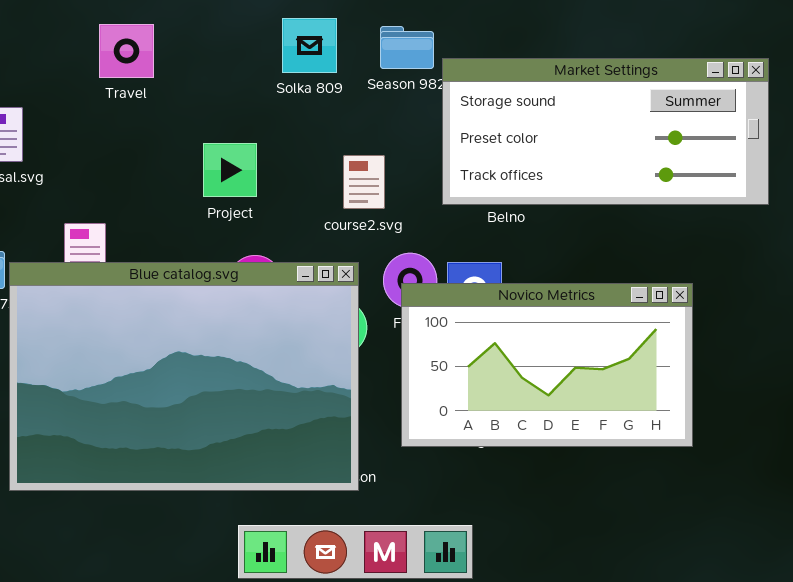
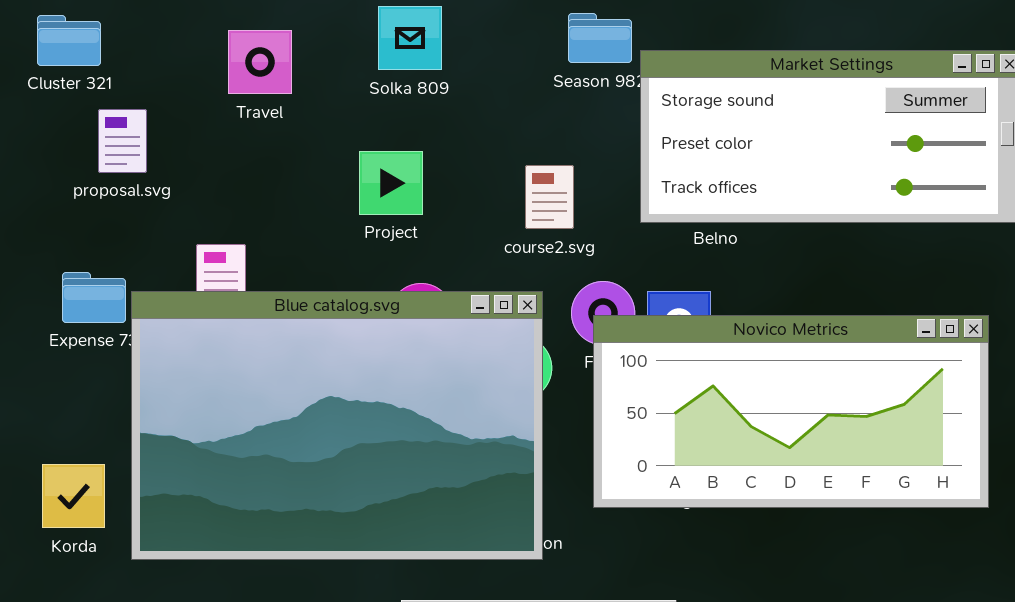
Solka 809: [282,18,337,73] -> [378,6,442,70], moved
Travel: [99,24,154,78] -> [228,30,292,94], moved
Novico Metrics: [401,283,693,447] -> [593,315,989,508], resized

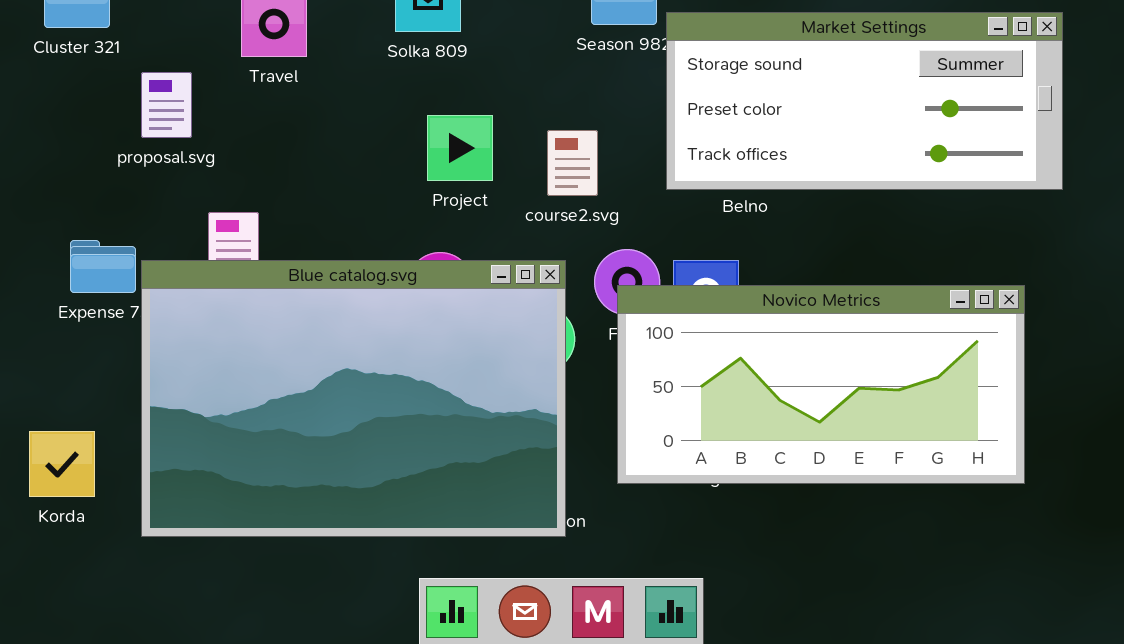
proposal.svg: [98,109,147,173] -> [141,72,192,138], moved
Project: [359,151,423,215] -> [427,115,493,181], moved
Korda: [42,464,105,528] -> [29,431,95,497], moved

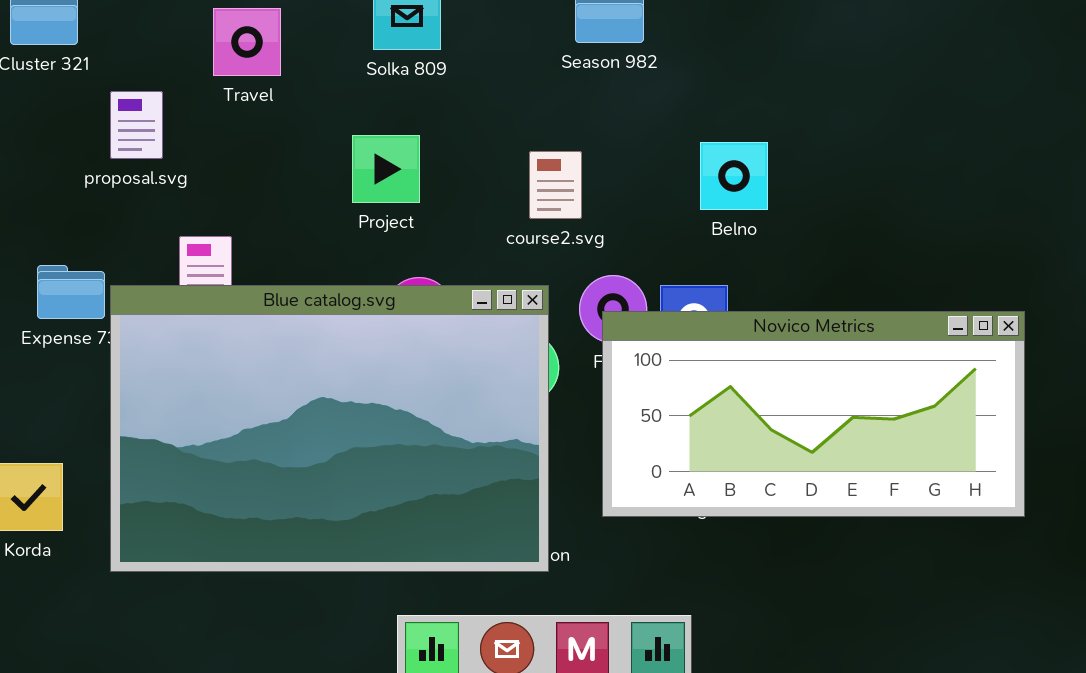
Market Settings: [666,12,1063,190] -> none, closed
Project: [427,115,493,181] -> [352,135,420,203], moved

